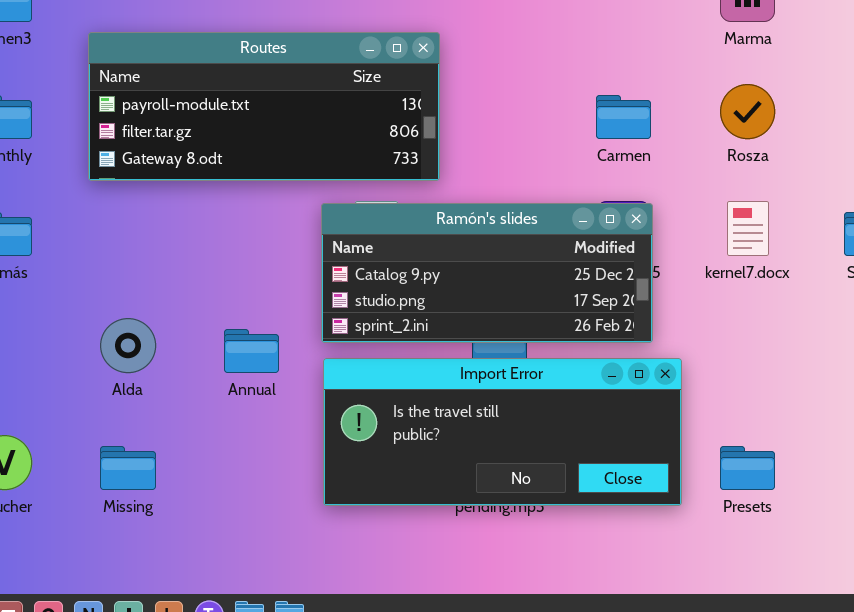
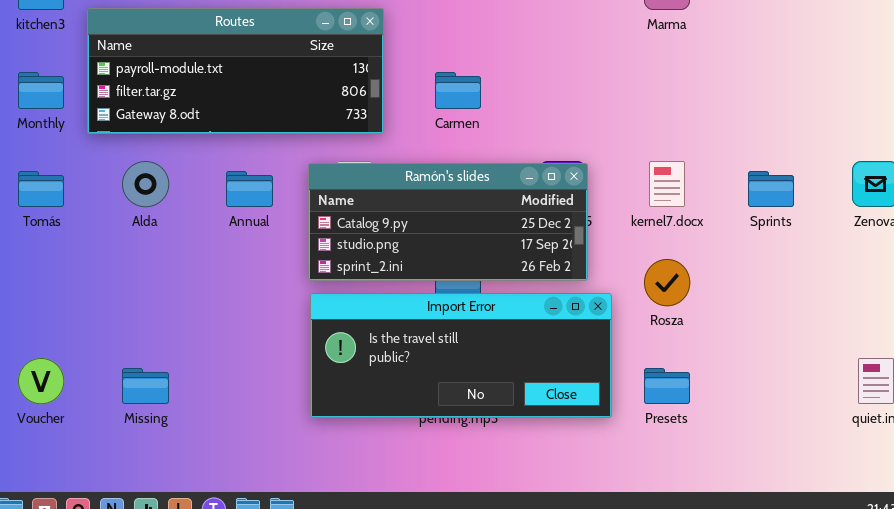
Routes: [88,32,440,181] -> [87,8,384,134], moved
Rosza: [720,84,775,139] -> [644,259,690,306], moved
Carmen: [596,95,651,139] -> [435,72,481,109], moved
Alda: [100,318,156,373] -> [122,161,169,207], moved
Annual: [224,329,279,373] -> [226,171,273,207], moved

